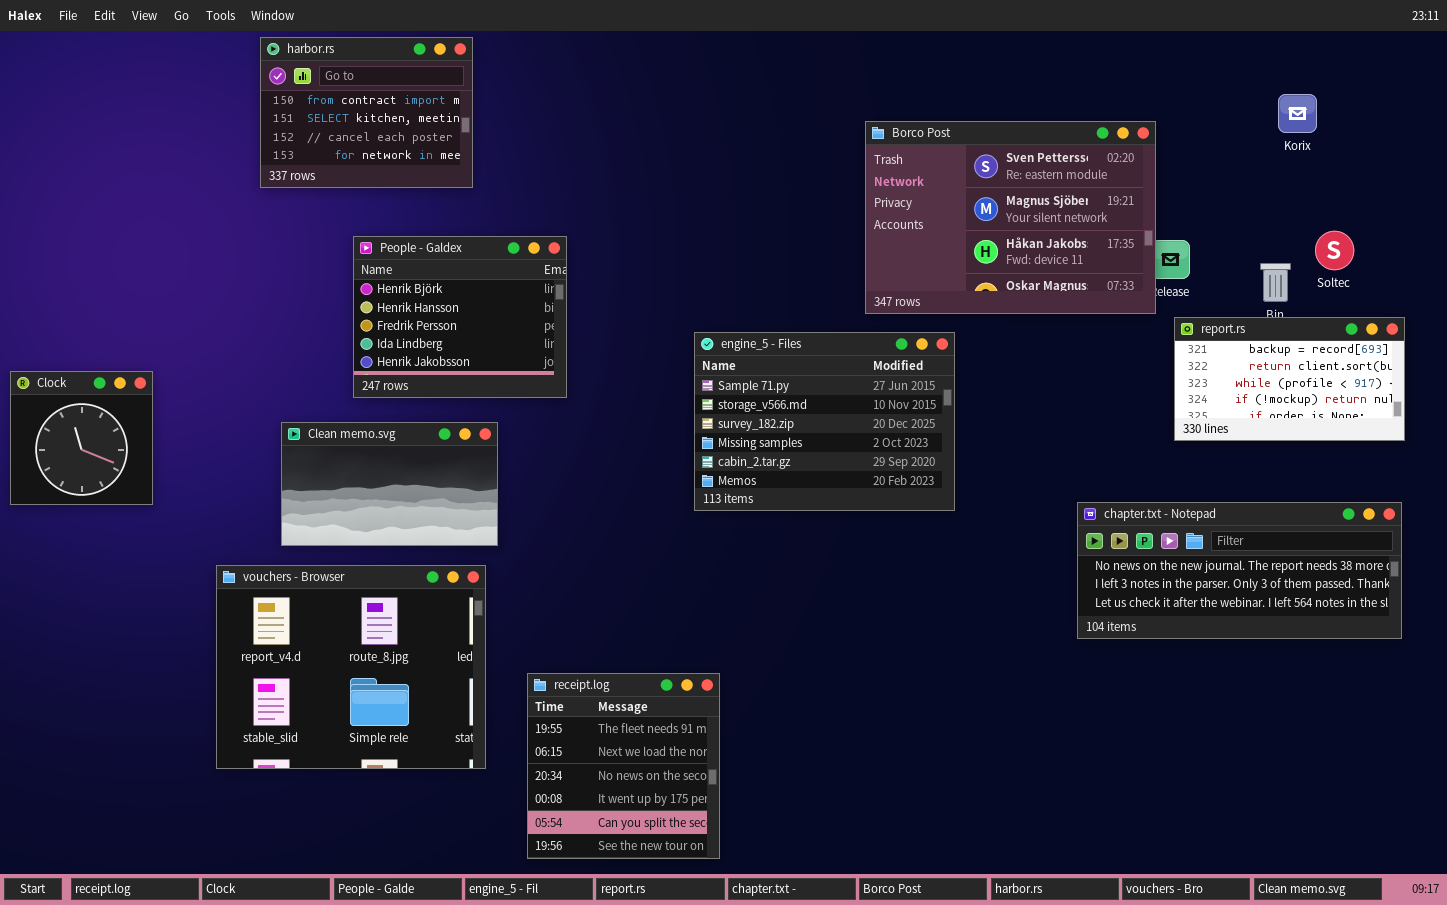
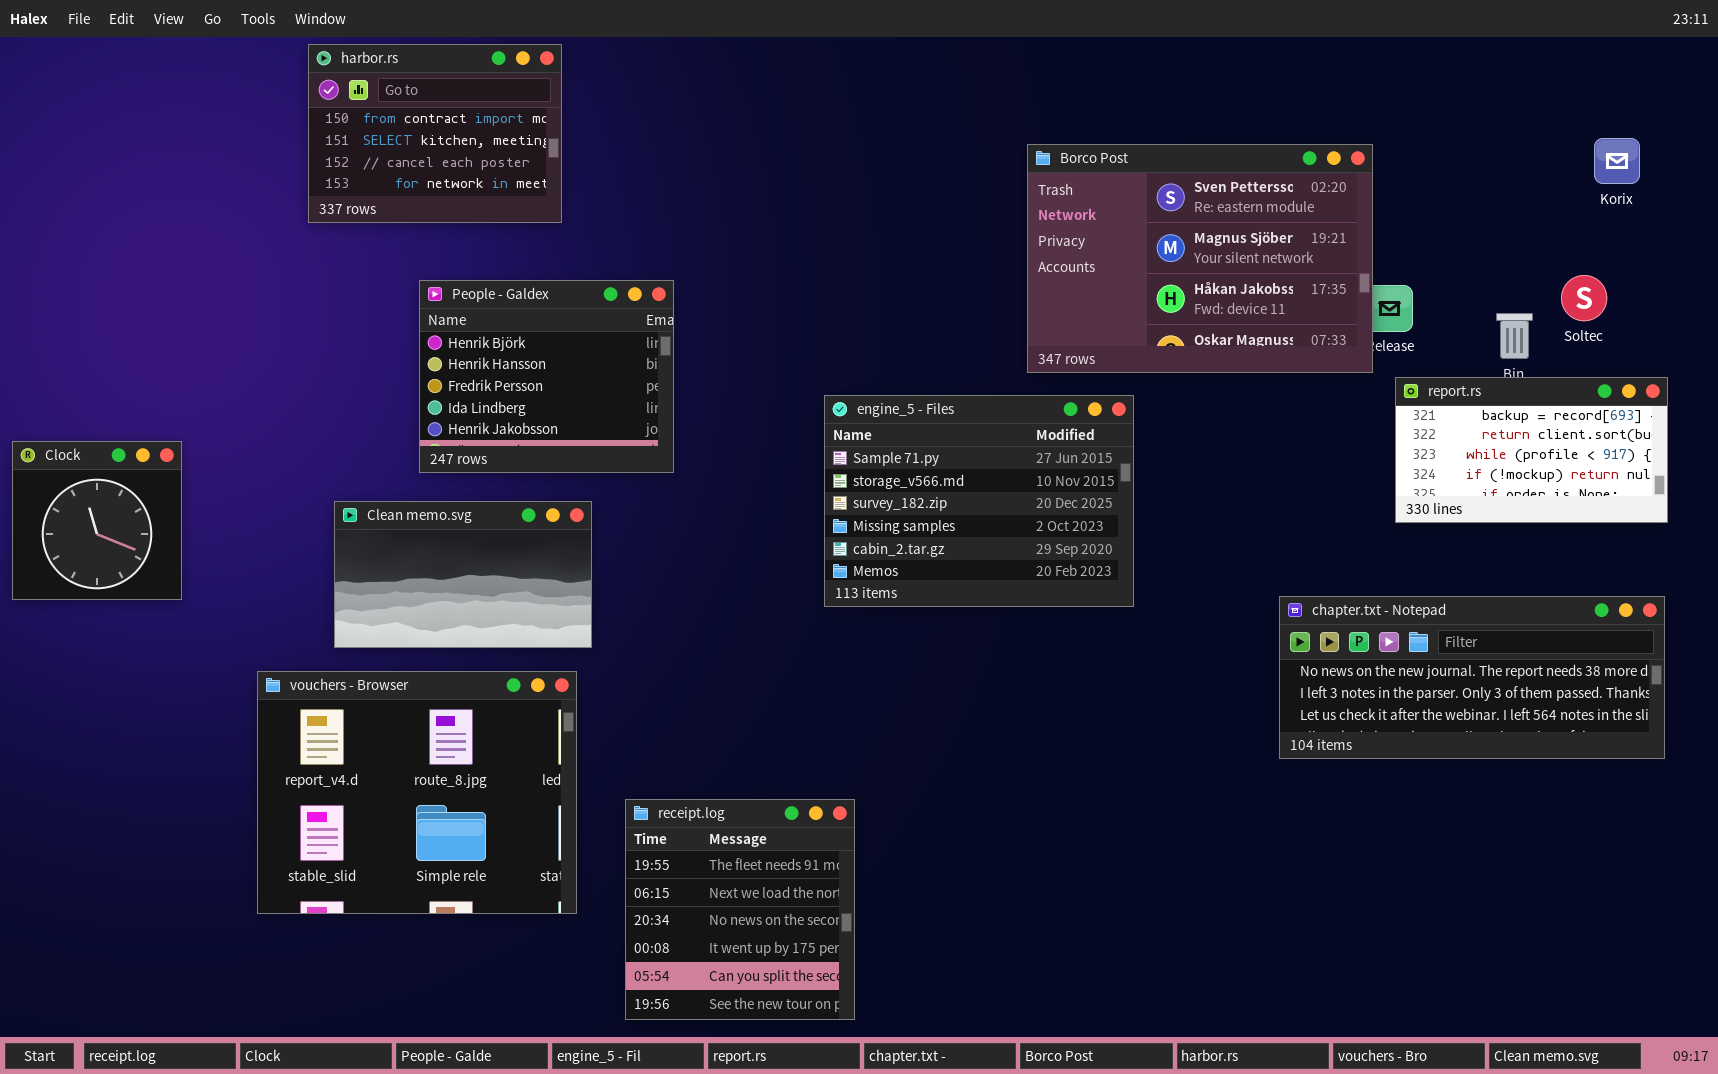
Korix: [1278,94,1317,133] -> [1594,138,1640,184], moved

